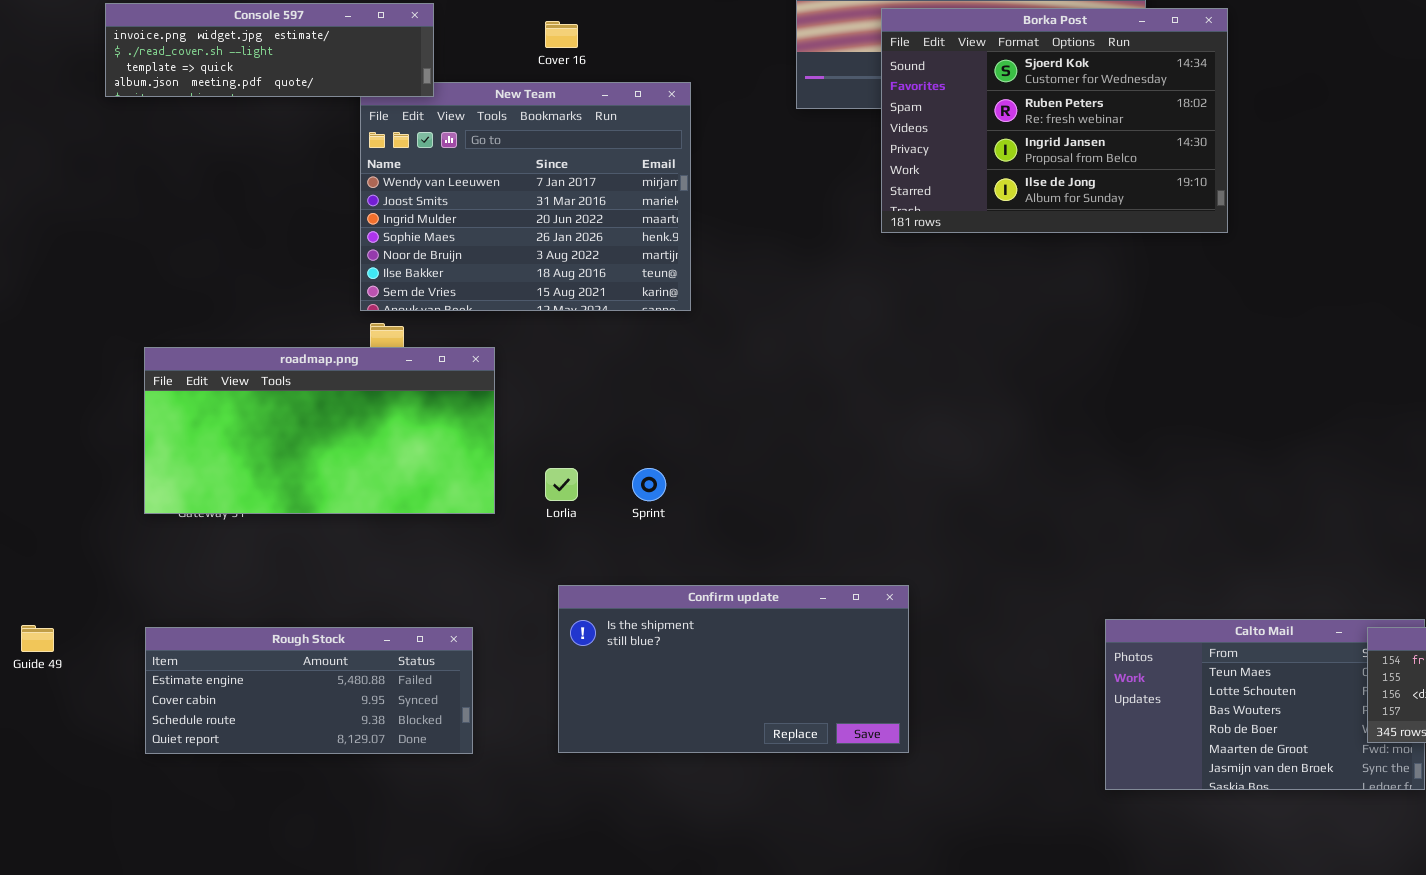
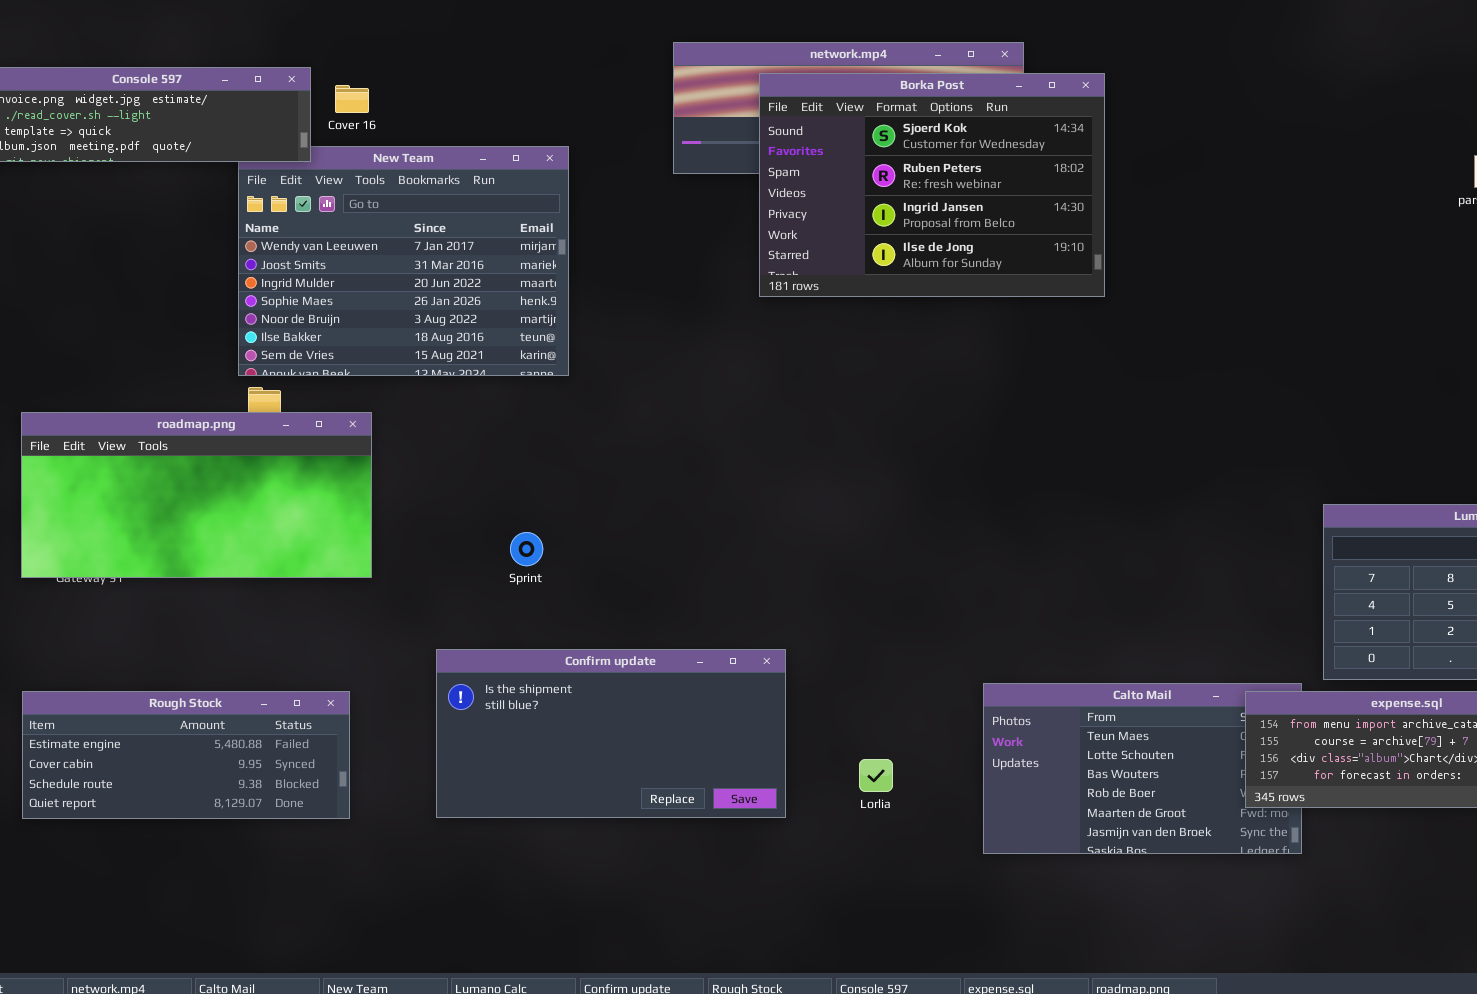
Cover 16: [545,21,578,48] -> [335,85,369,113], moved
Lorlia: [545,468,578,501] -> [859,759,893,792], moved

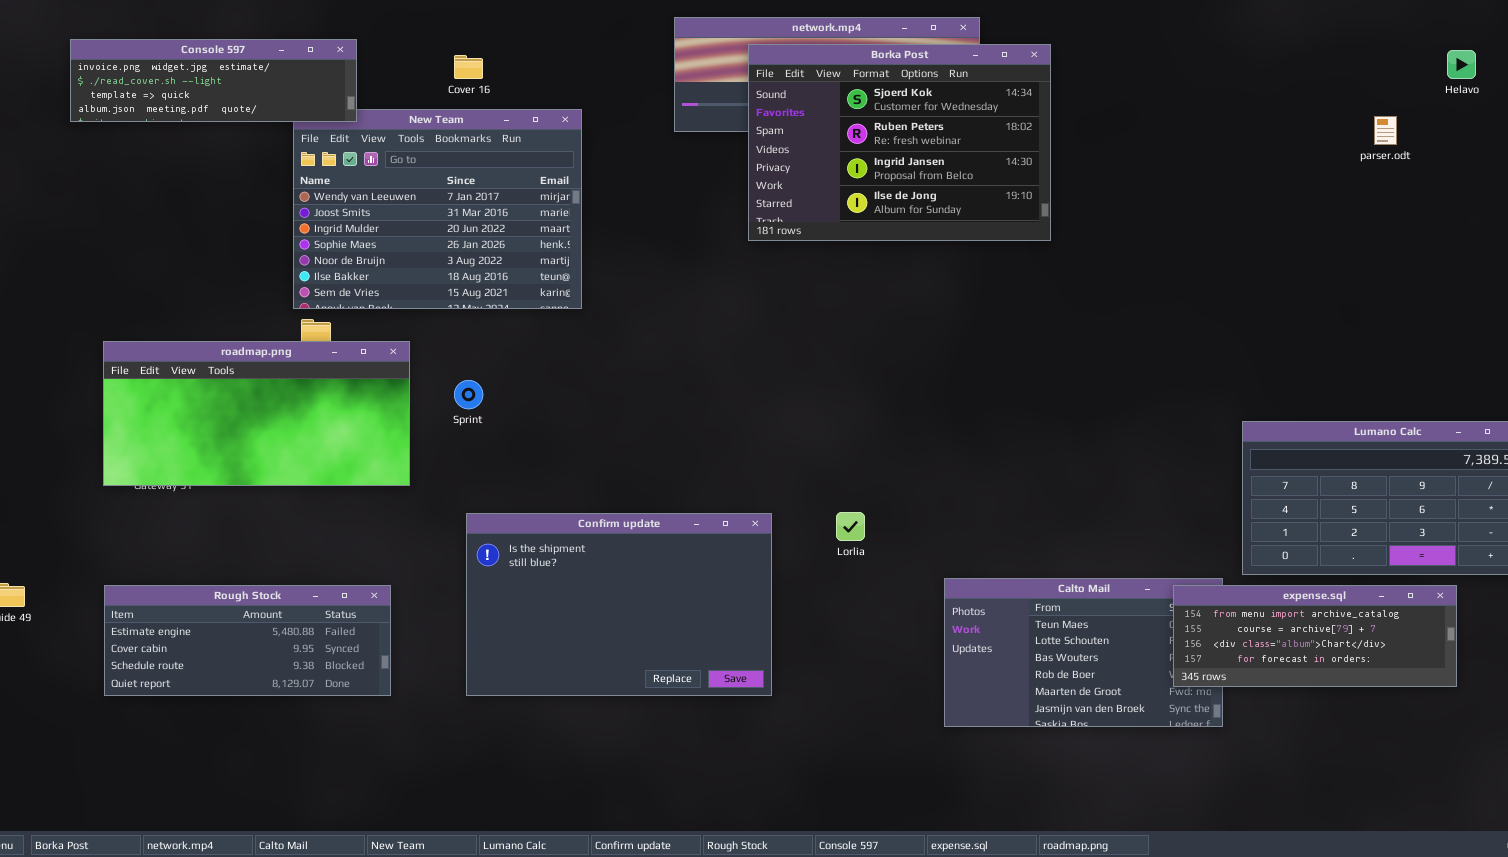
Cover 16: [335,85,369,113] -> [454,55,483,79], moved
Sprint: [510,532,543,566] -> [454,380,483,409], moved
Confirm update: [436,649,786,818] -> [466,513,772,696], resized
Lorlia: [859,759,893,792] -> [836,512,865,541], moved

